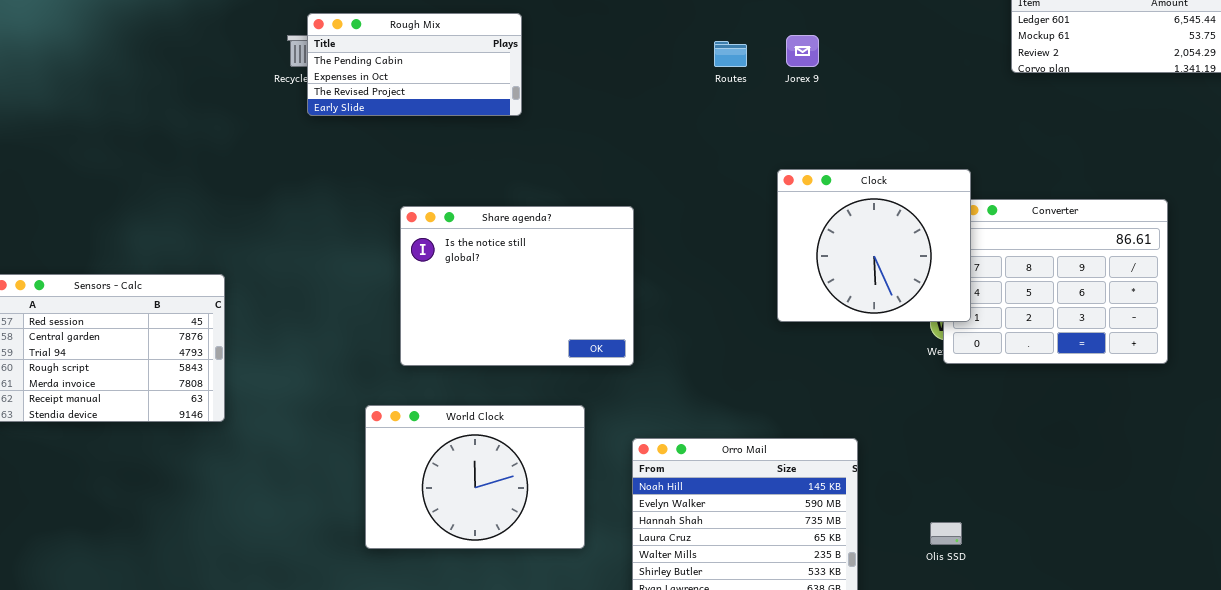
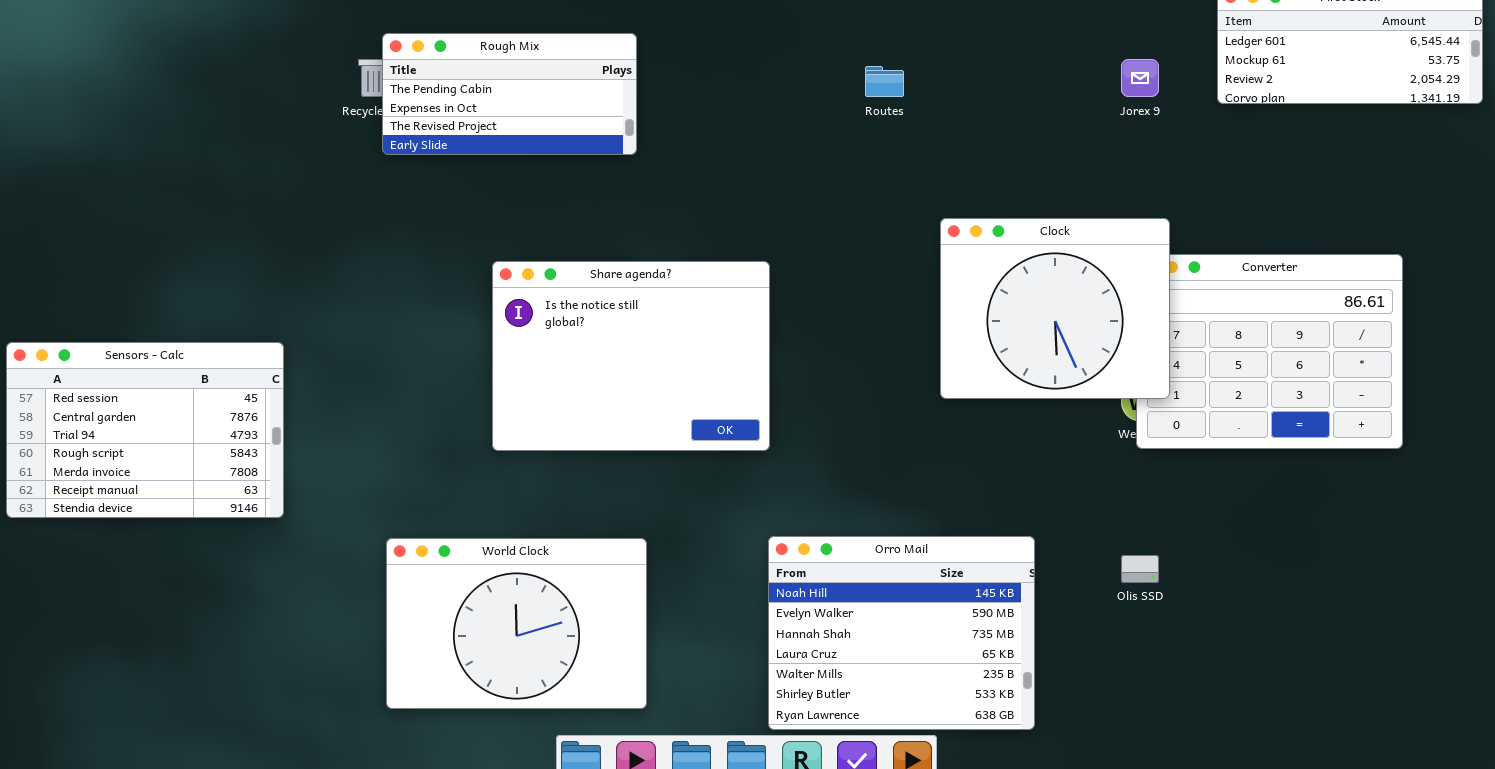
Jorex 9: [786,35,819,67] -> [1121,59,1159,97], moved
World Clock: [365,405,585,549] -> [386,538,647,709], moved
Olis SSD: [930,522,962,545] -> [1121,555,1159,583], moved

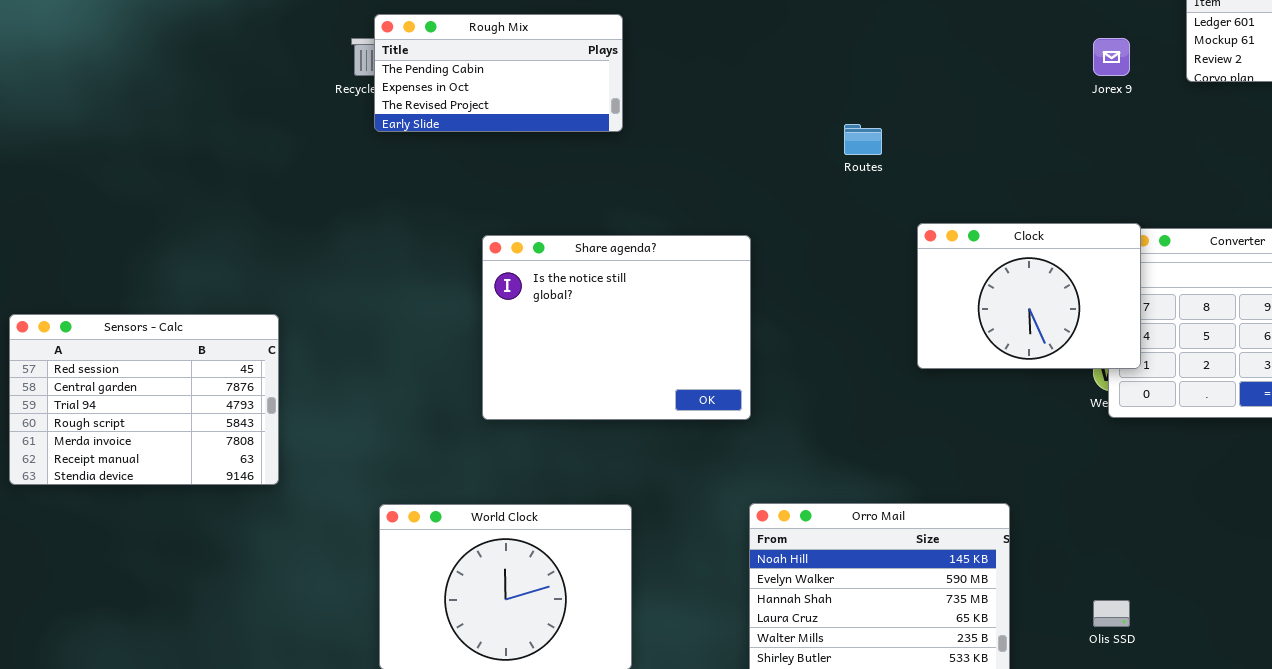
Routes: [865,66,904,97] -> [844,124,882,155], moved
Clock: [940,218,1170,399] -> [917,223,1141,369], resized
Olis SSD: [1121,555,1159,583] -> [1093,600,1130,627], moved

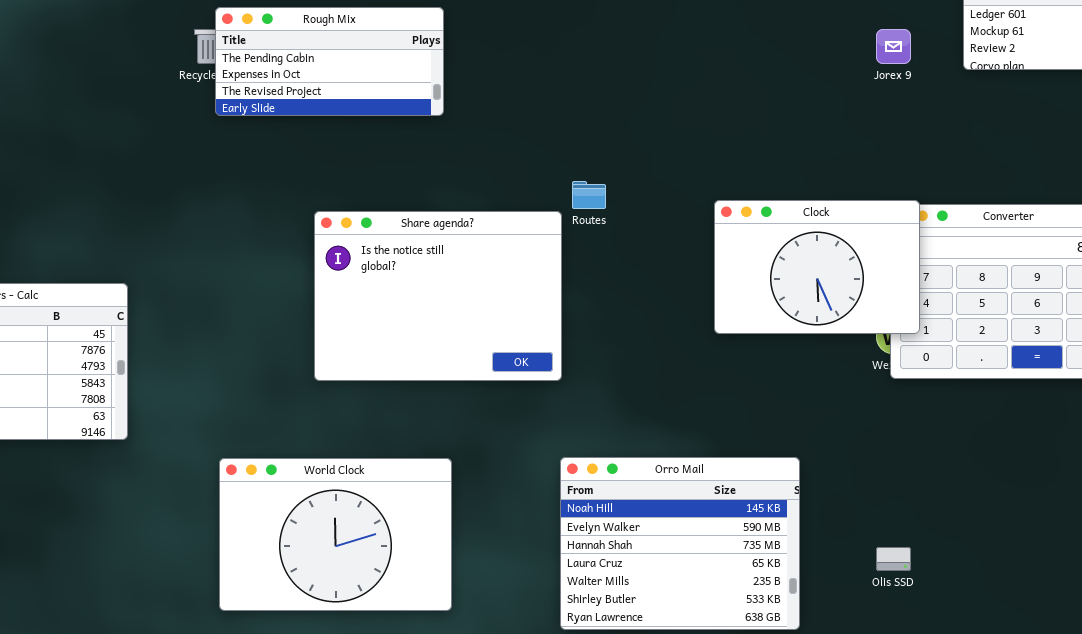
Routes: [844,124,882,155] -> [572,181,606,209], moved

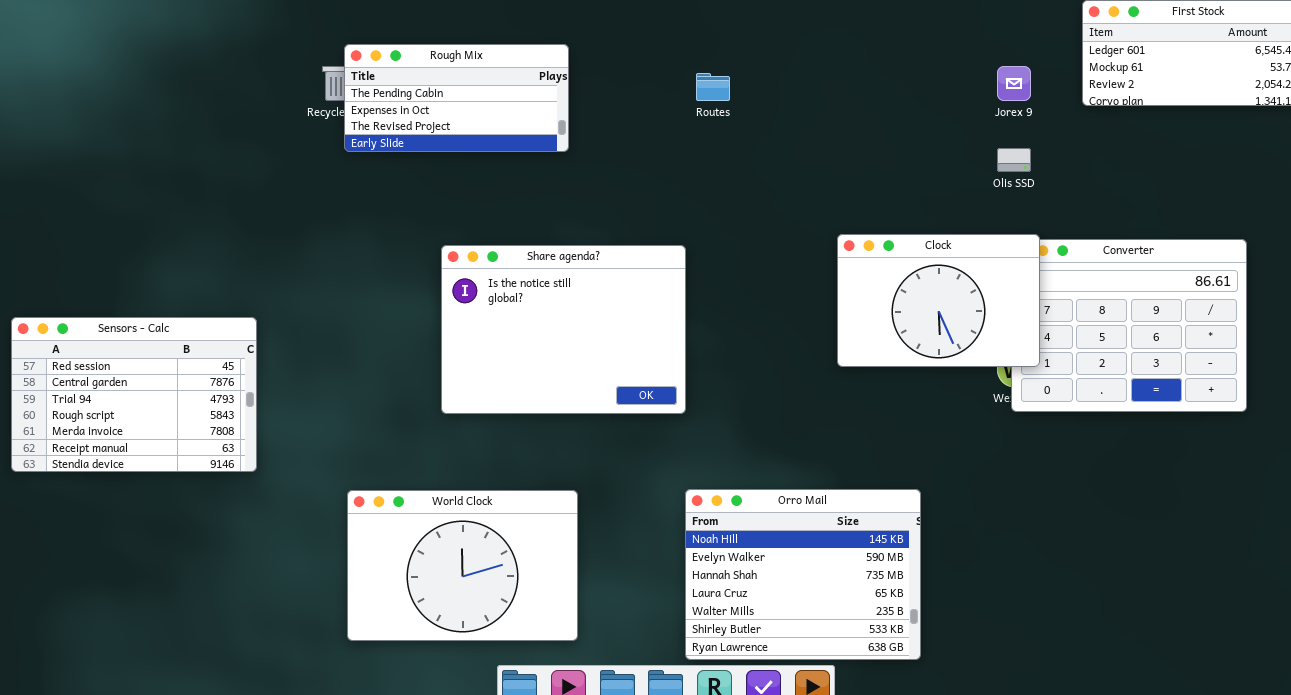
Routes: [572,181,606,209] -> [696,73,730,101], moved
Olis SSD: [876,547,911,571] -> [997,148,1031,172], moved

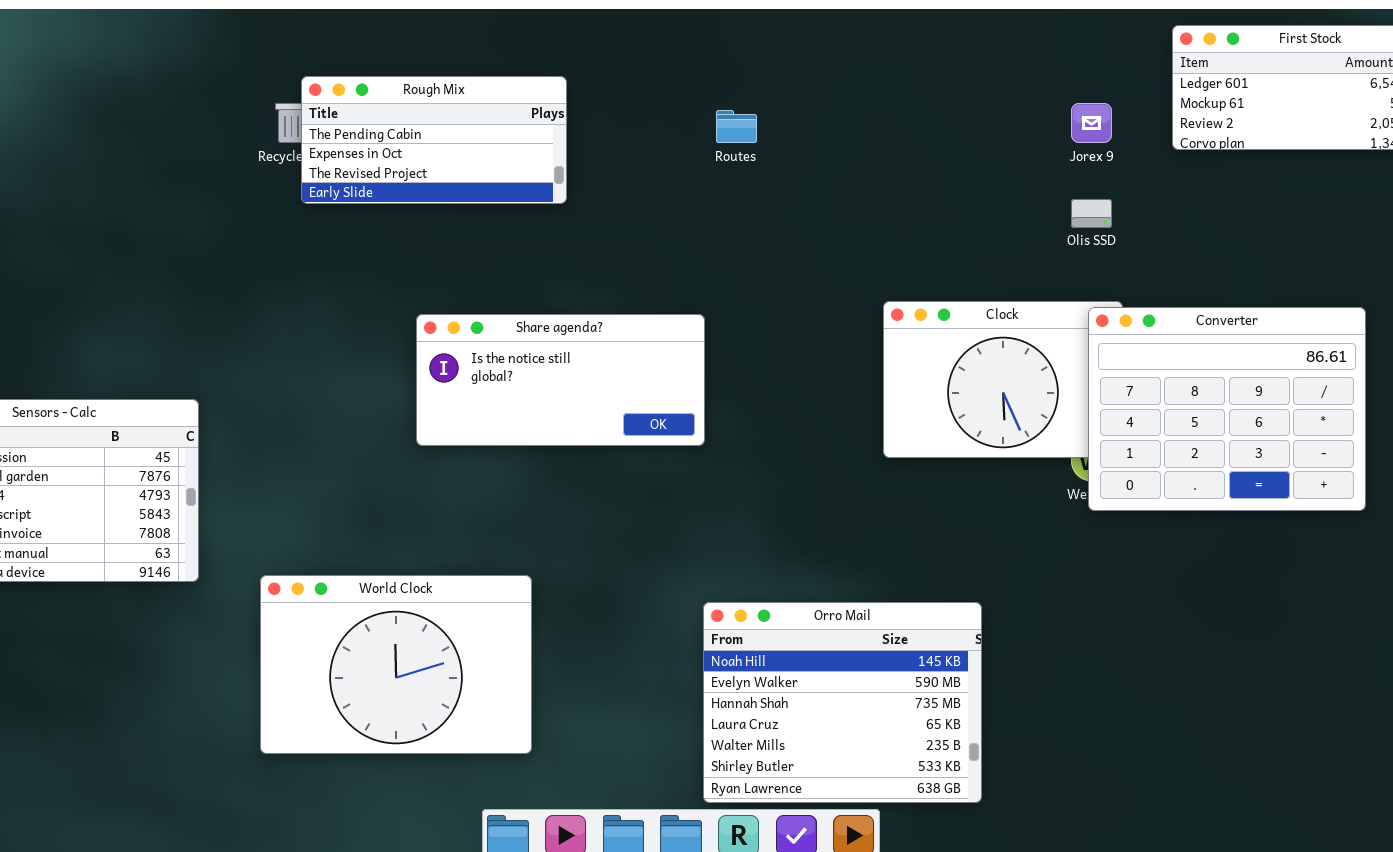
Converter: [1011,239,1247,412] -> [1088,307,1366,511], raised
Share agenda?: [441,245,686,414] -> [416,314,705,446], resized
World Clock: [347,490,578,641] -> [260,575,532,754], moved

